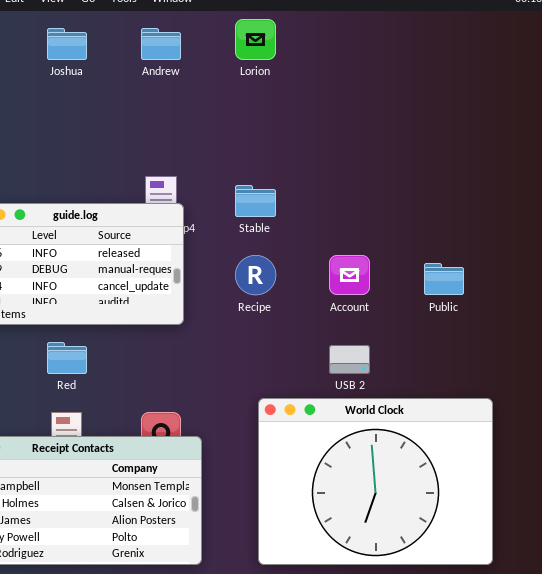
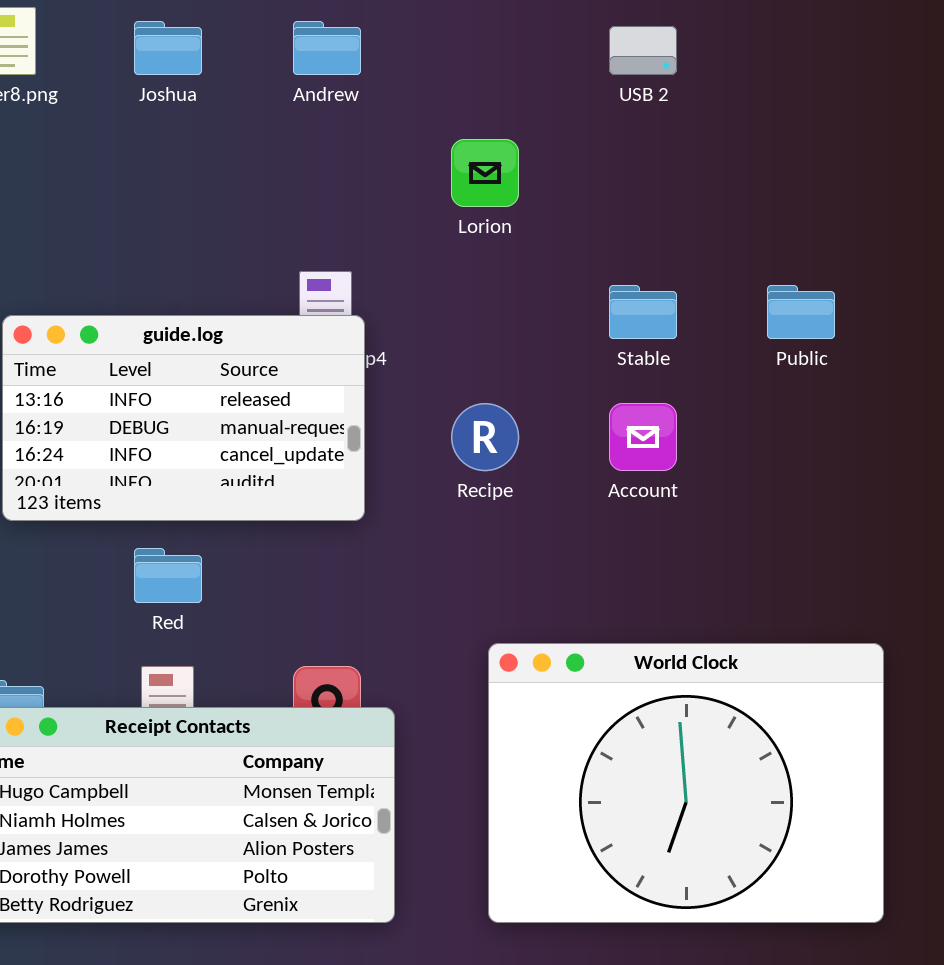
Lorion: [235,19,276,60] -> [451,139,519,207], moved
Stable: [235,185,276,217] -> [609,285,677,339], moved
Public: [424,263,464,295] -> [767,285,835,339], moved
USB 2: [329,345,370,374] -> [609,26,677,75], moved

